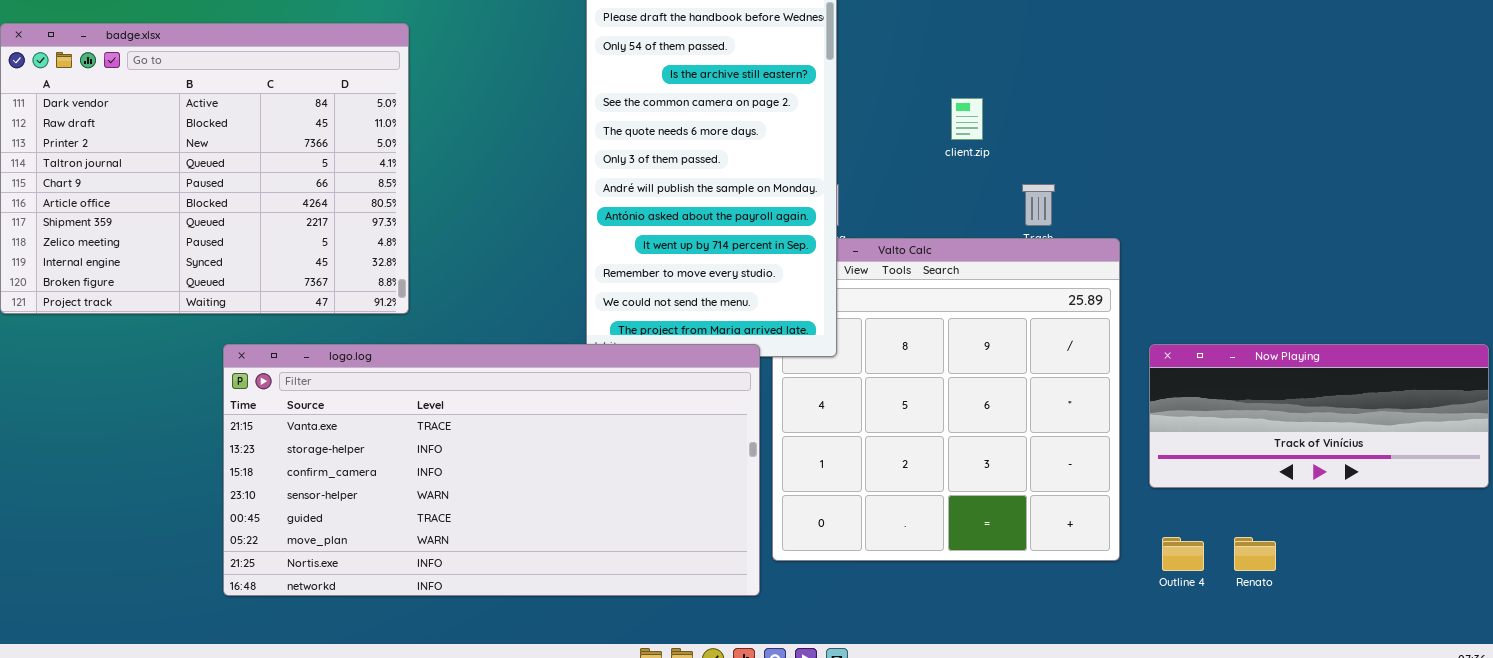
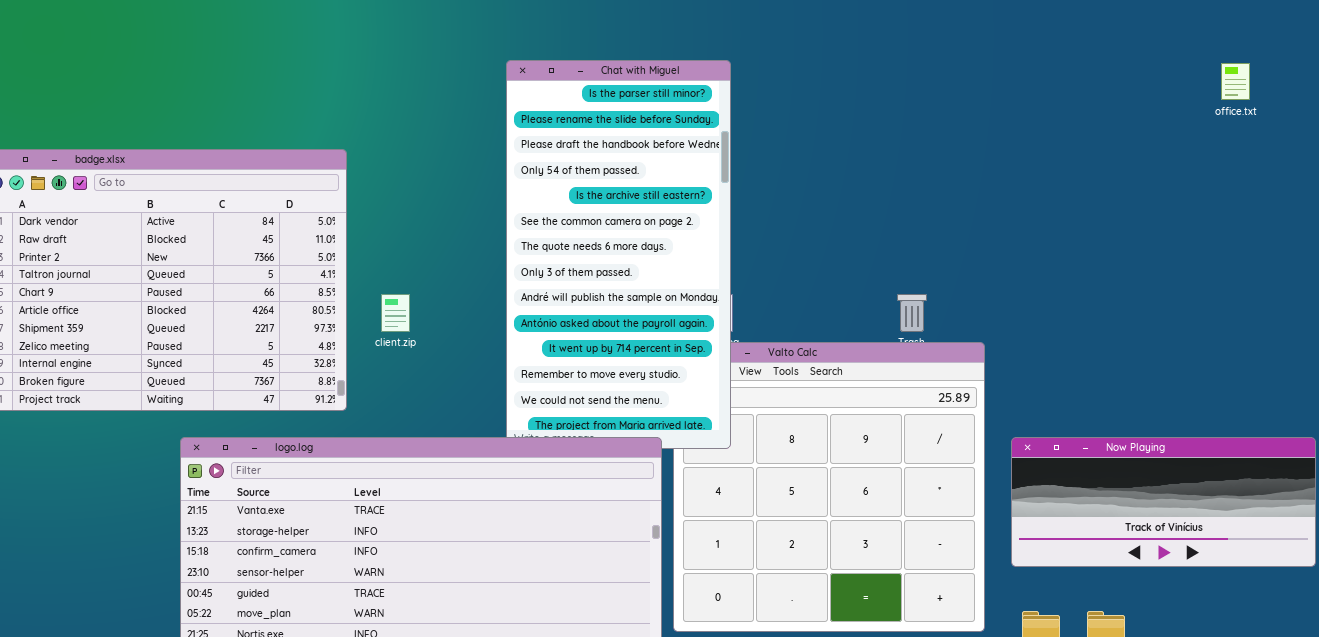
client.zip: [951,98,983,140] -> [381,294,410,332], moved

